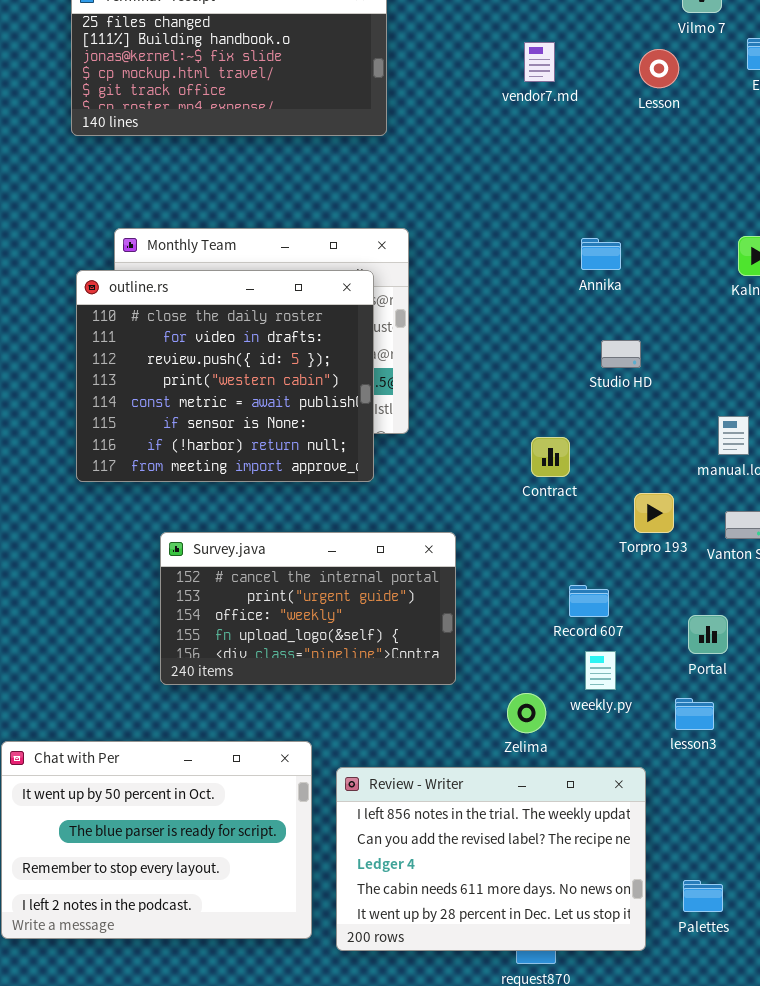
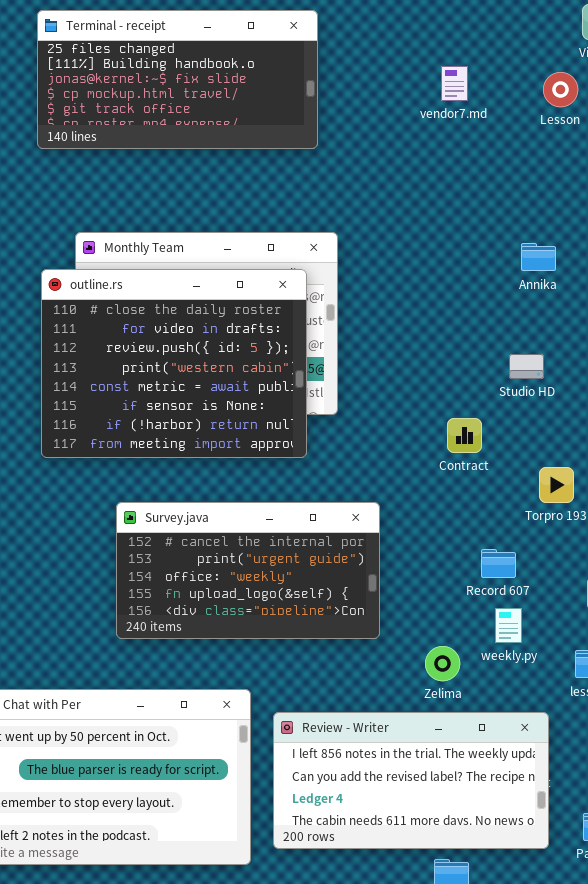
Annika: [581,238,621,270] -> [521,243,556,271], moved
Studio HD: [601,340,641,368] -> [509,354,544,379], moved
Review - Writer: [336,767,646,951] -> [273,712,549,849], resized

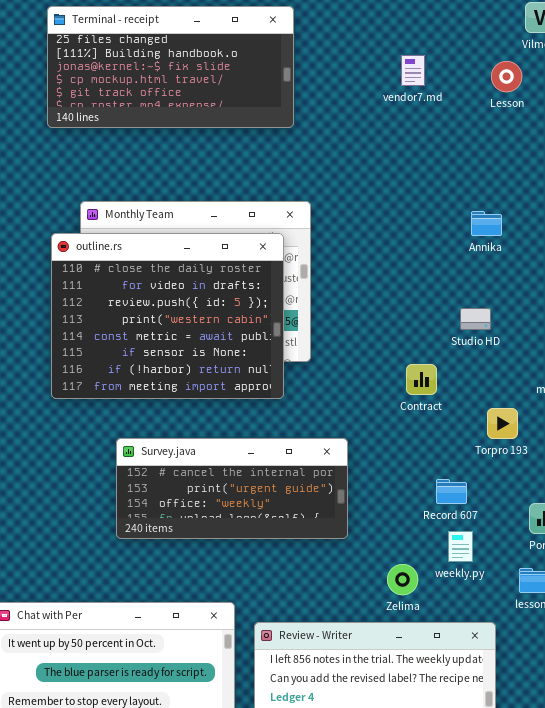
Survey.java: [116,502,380,639] -> [116,438,348,539], resized

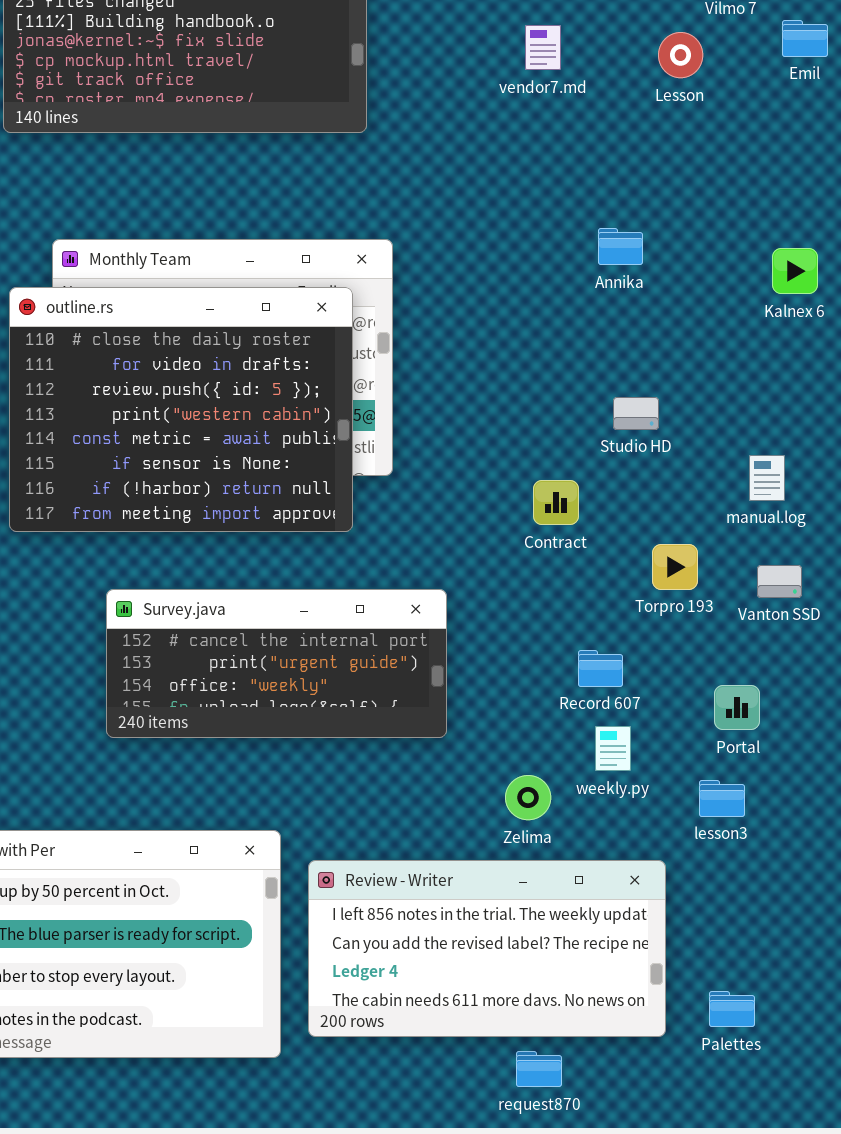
Annika: [471,211,502,236] -> [598,228,643,265], moved

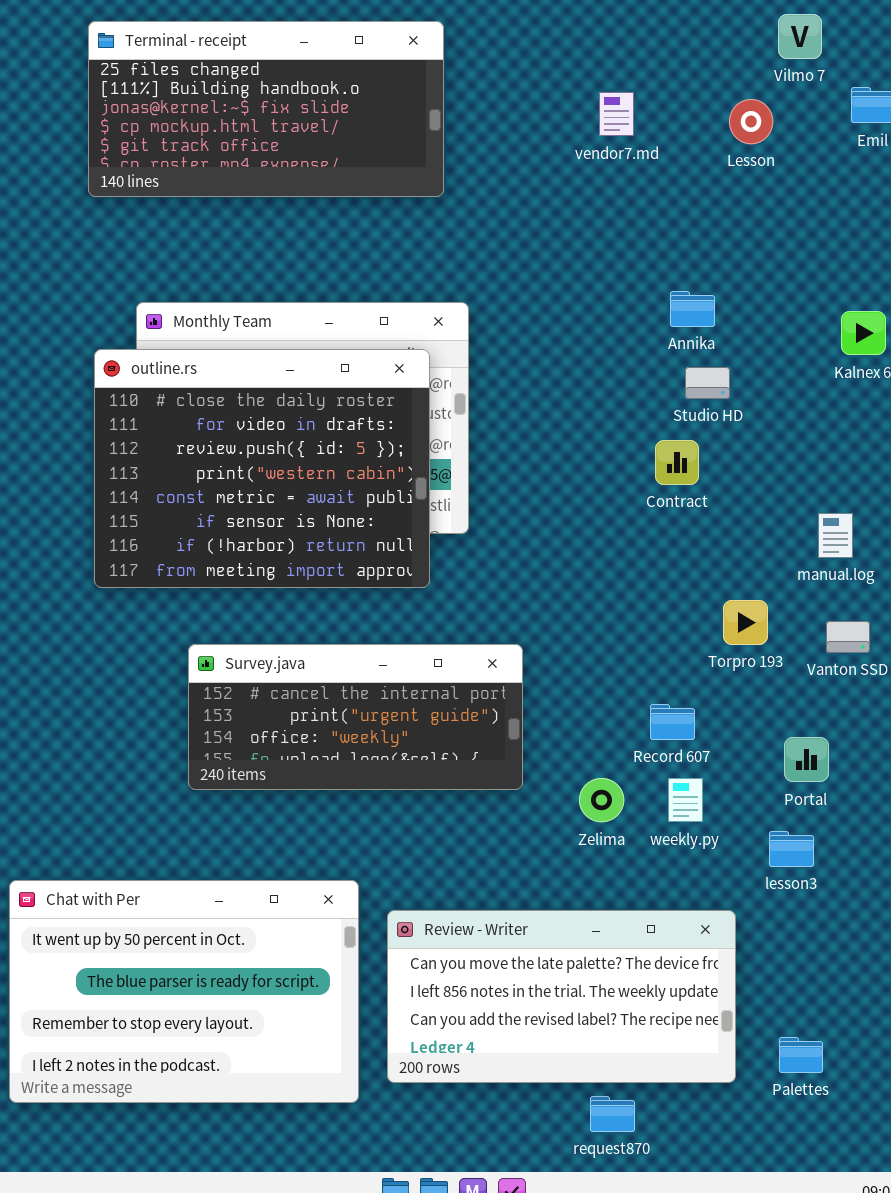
Studio HD: [613,397,659,430] -> [685,367,730,399], moved
Contract: [533,480,579,525] -> [655,440,699,485], moved
Zelima: [505,775,551,820] -> [579,778,624,822], moved
Review - Writer: [308,860,666,1037] -> [387,910,736,1083], scrolled up 1 row

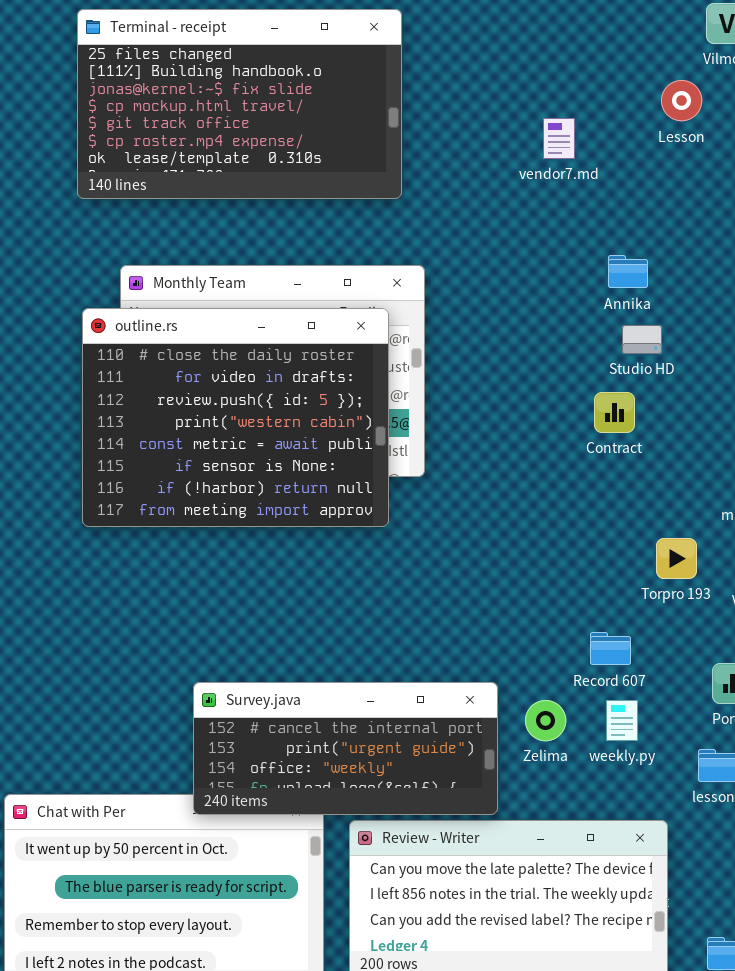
Terminal - receipt: [88,21,444,197] -> [77,9,402,199], resized
vendor7.md: [599,92,634,136] -> [543,118,575,159], moved
Survey.java: [188,644,523,790] -> [193,682,498,815], moved

